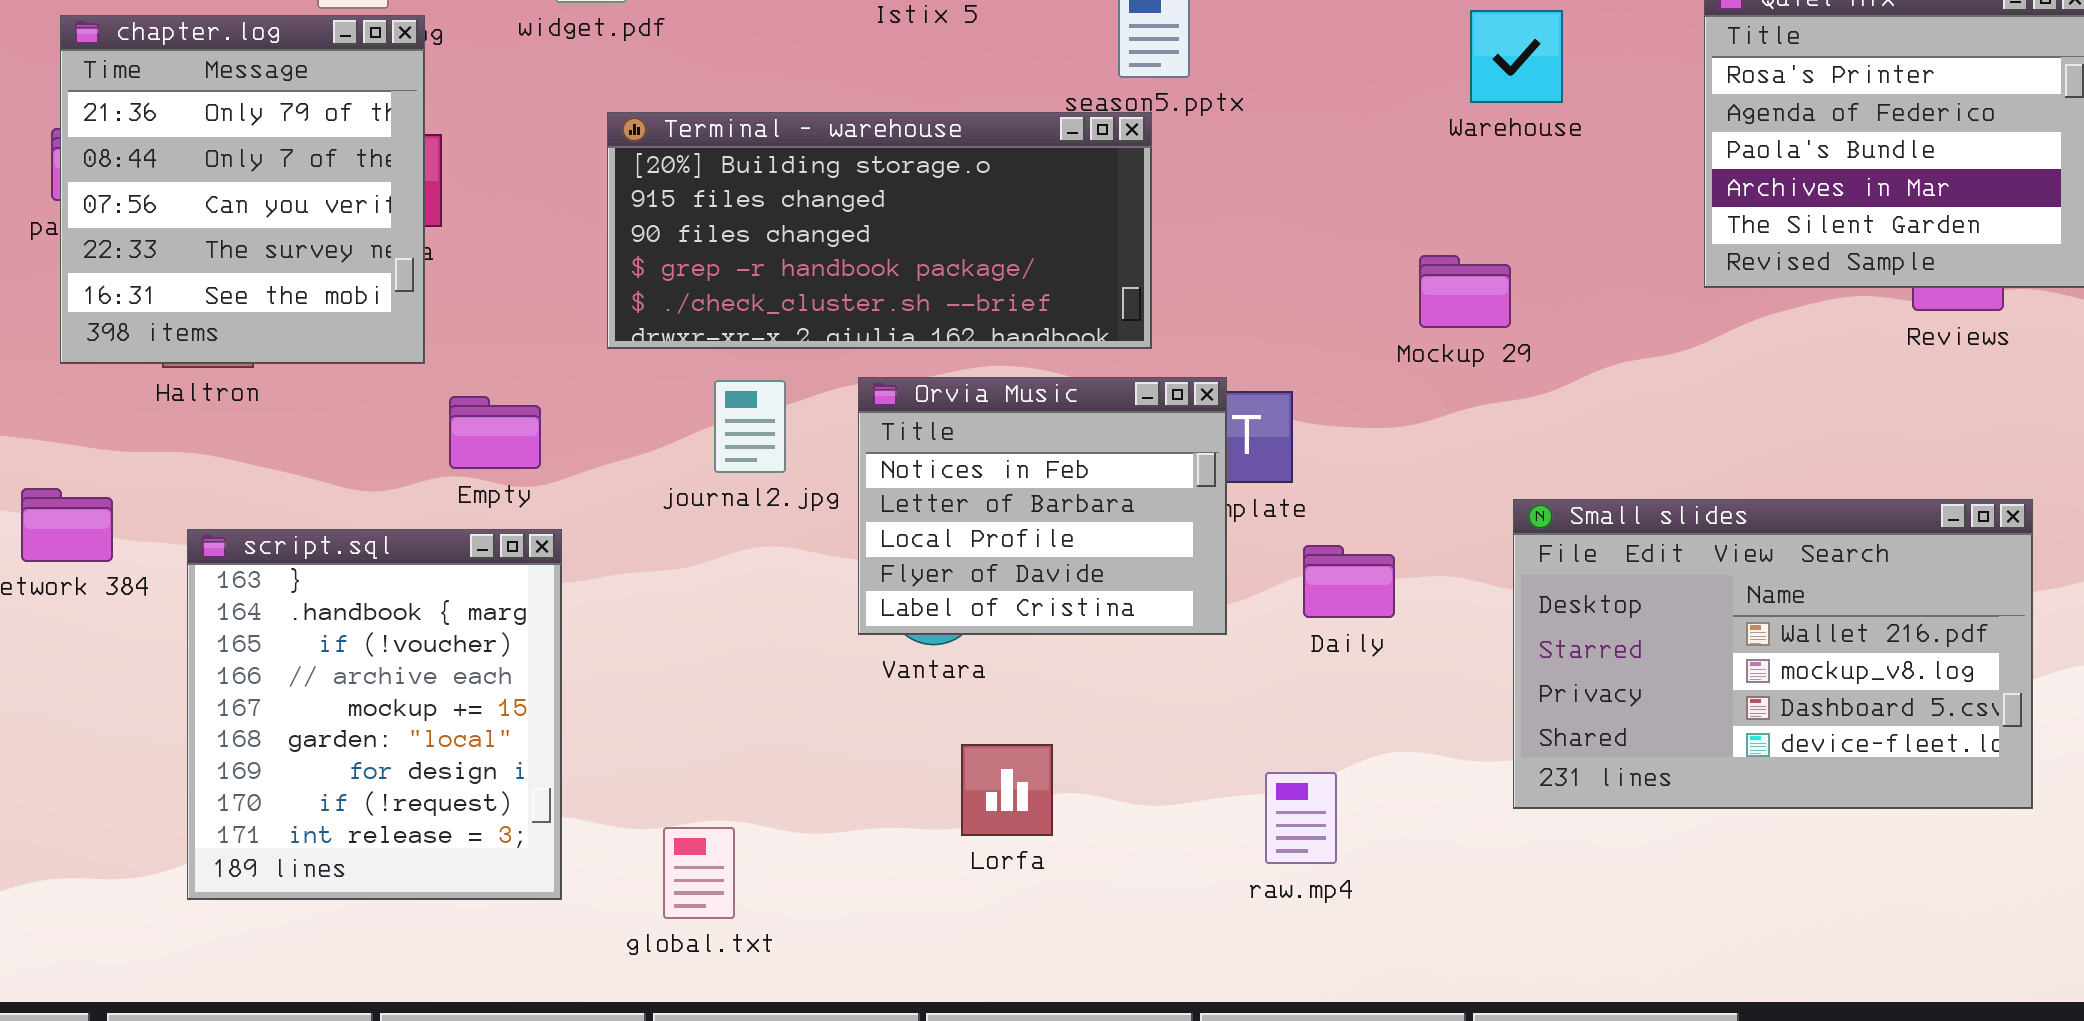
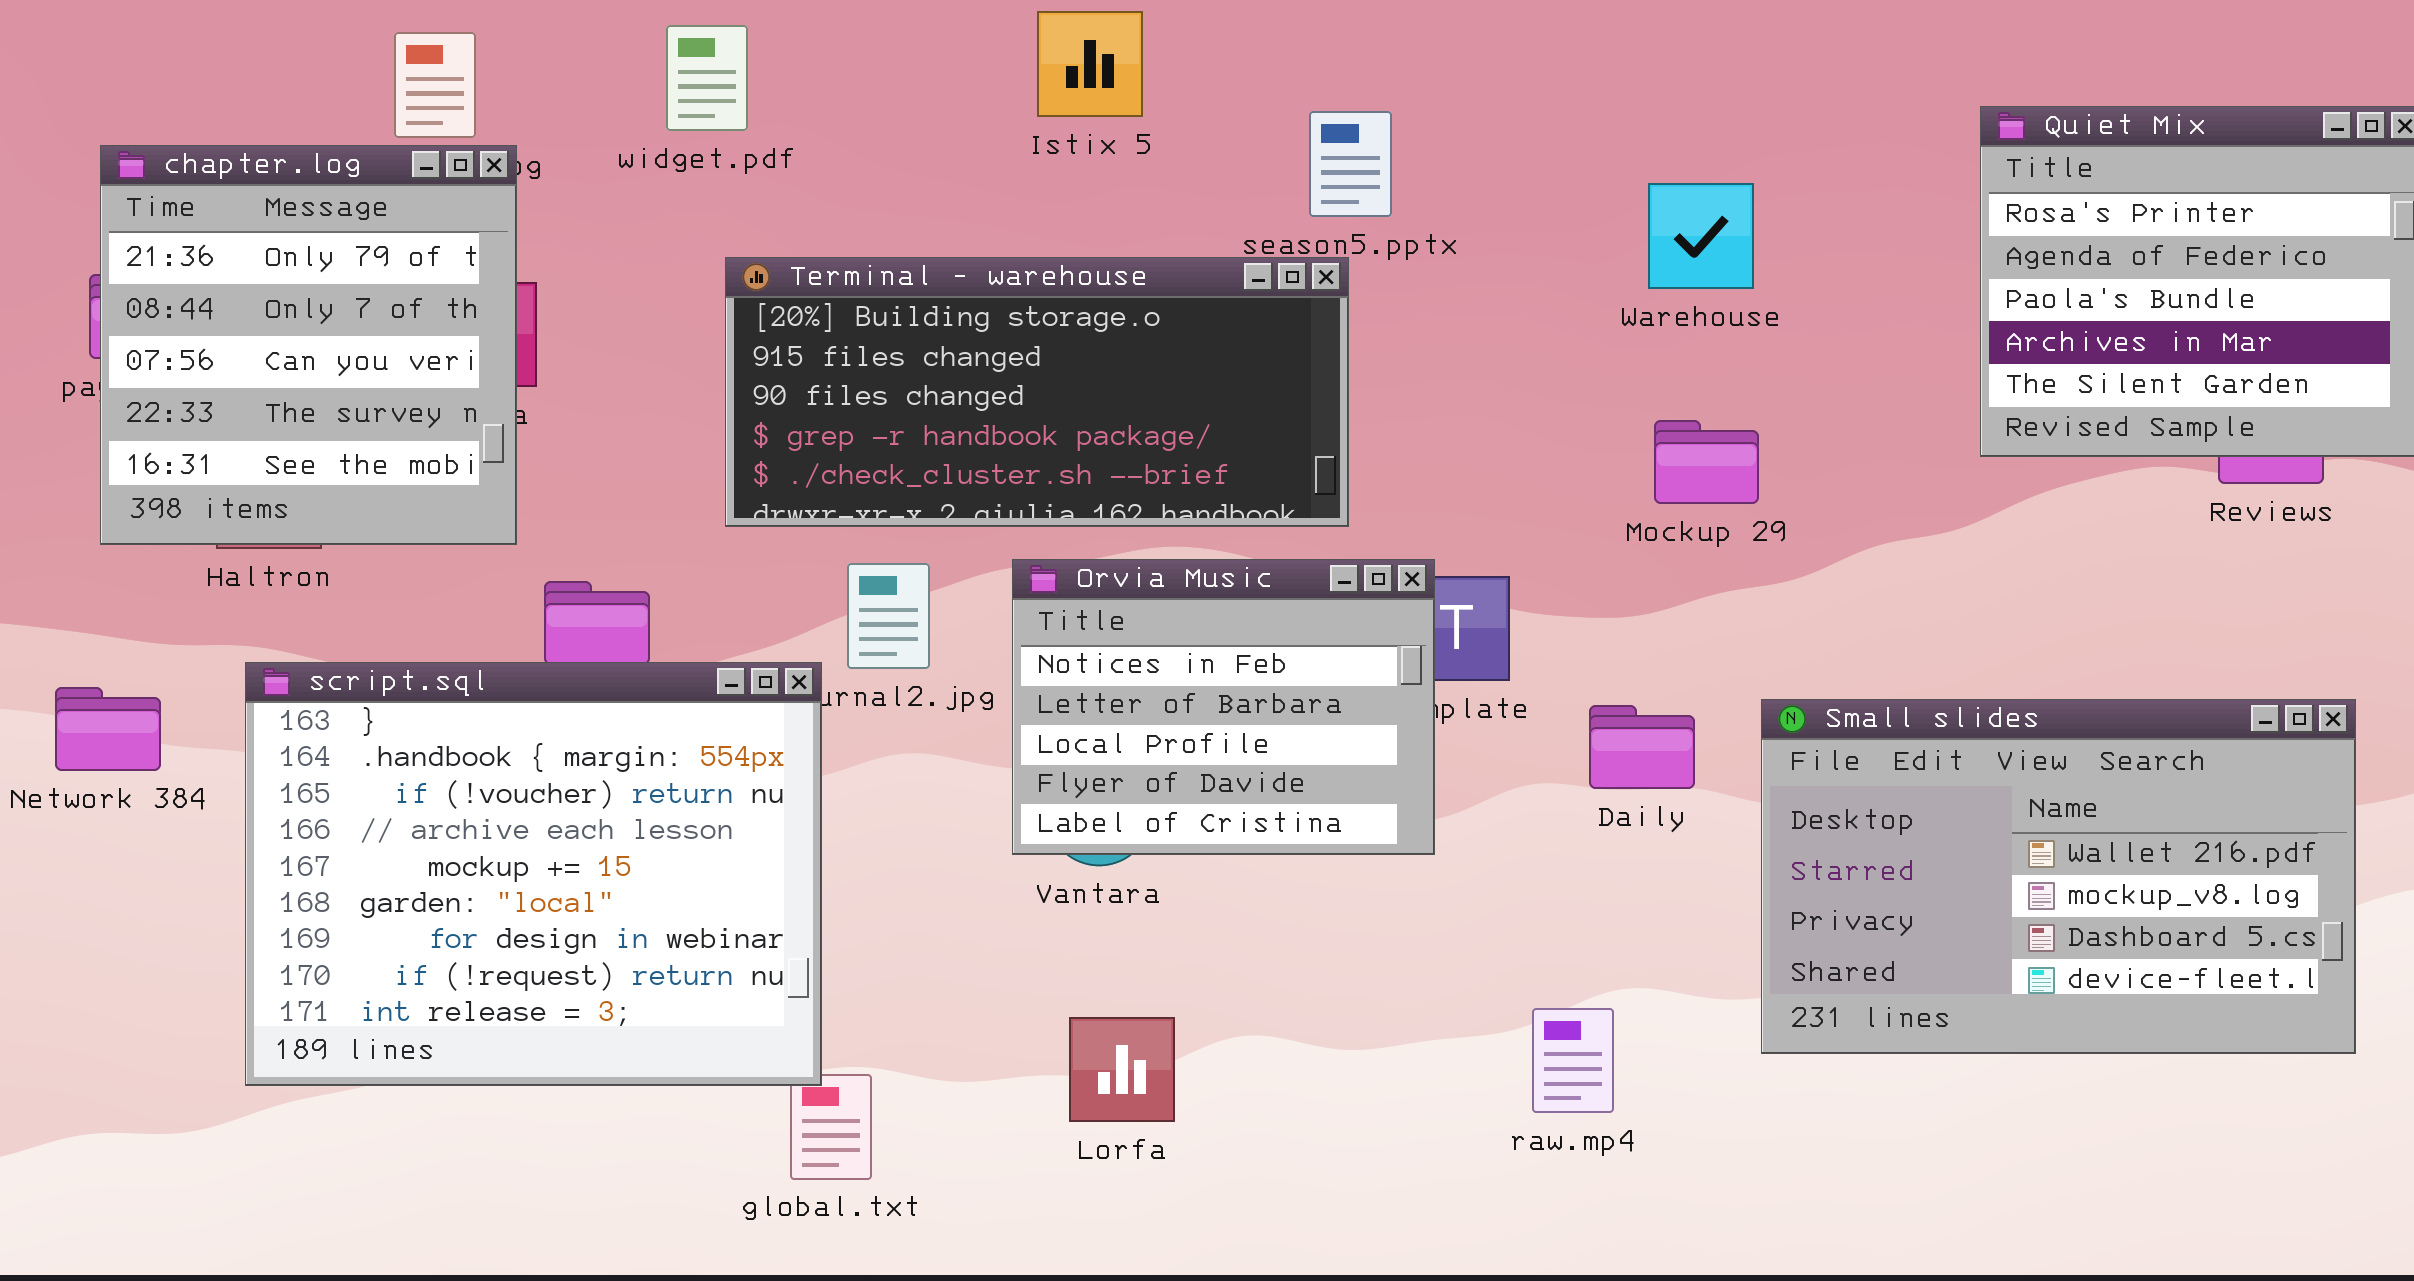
Warehouse: [1470,10,1563,103] -> [1648,183,1754,289], moved
script.sql: [187,529,562,900] -> [245,662,822,1086], moved, resized
Daily: [1303,545,1395,618] -> [1589,705,1695,789], moved
Lorfa: [961,744,1053,836] -> [1069,1017,1175,1122], moved
raw.mp4: [1265,772,1337,864] -> [1532,1008,1614,1113], moved

